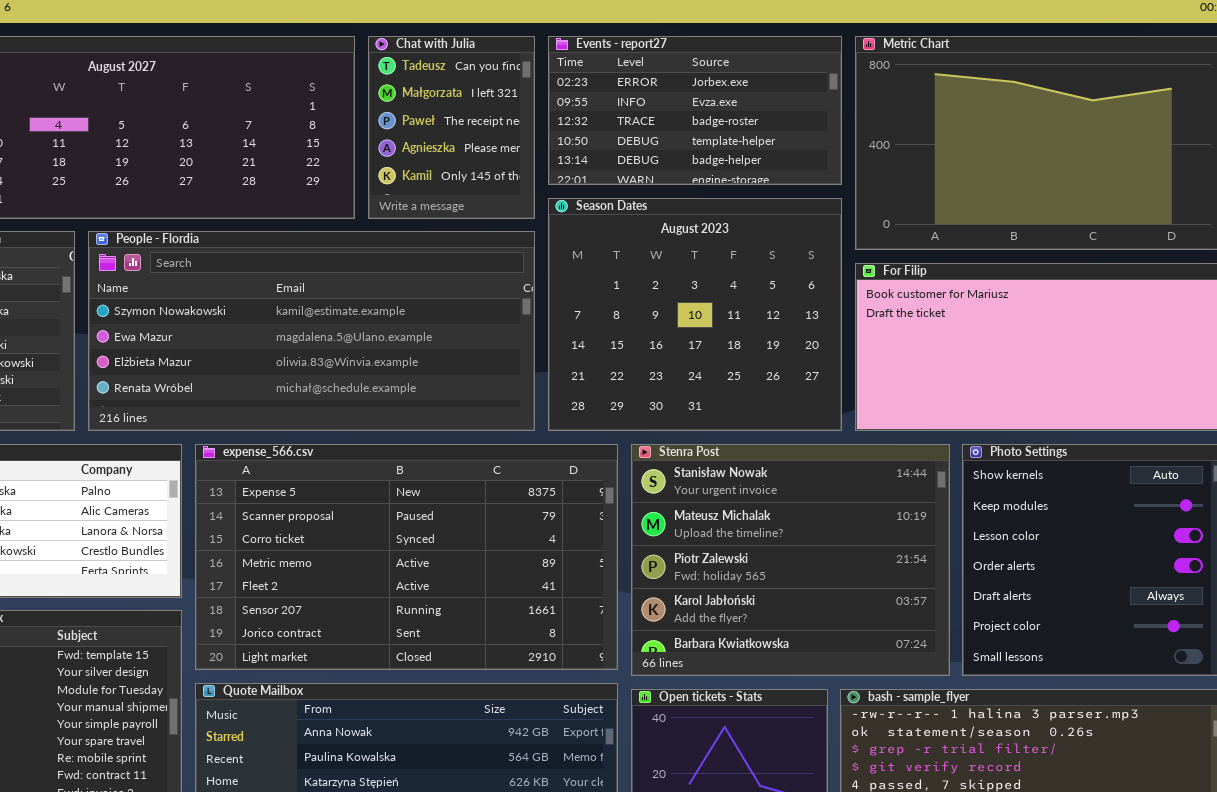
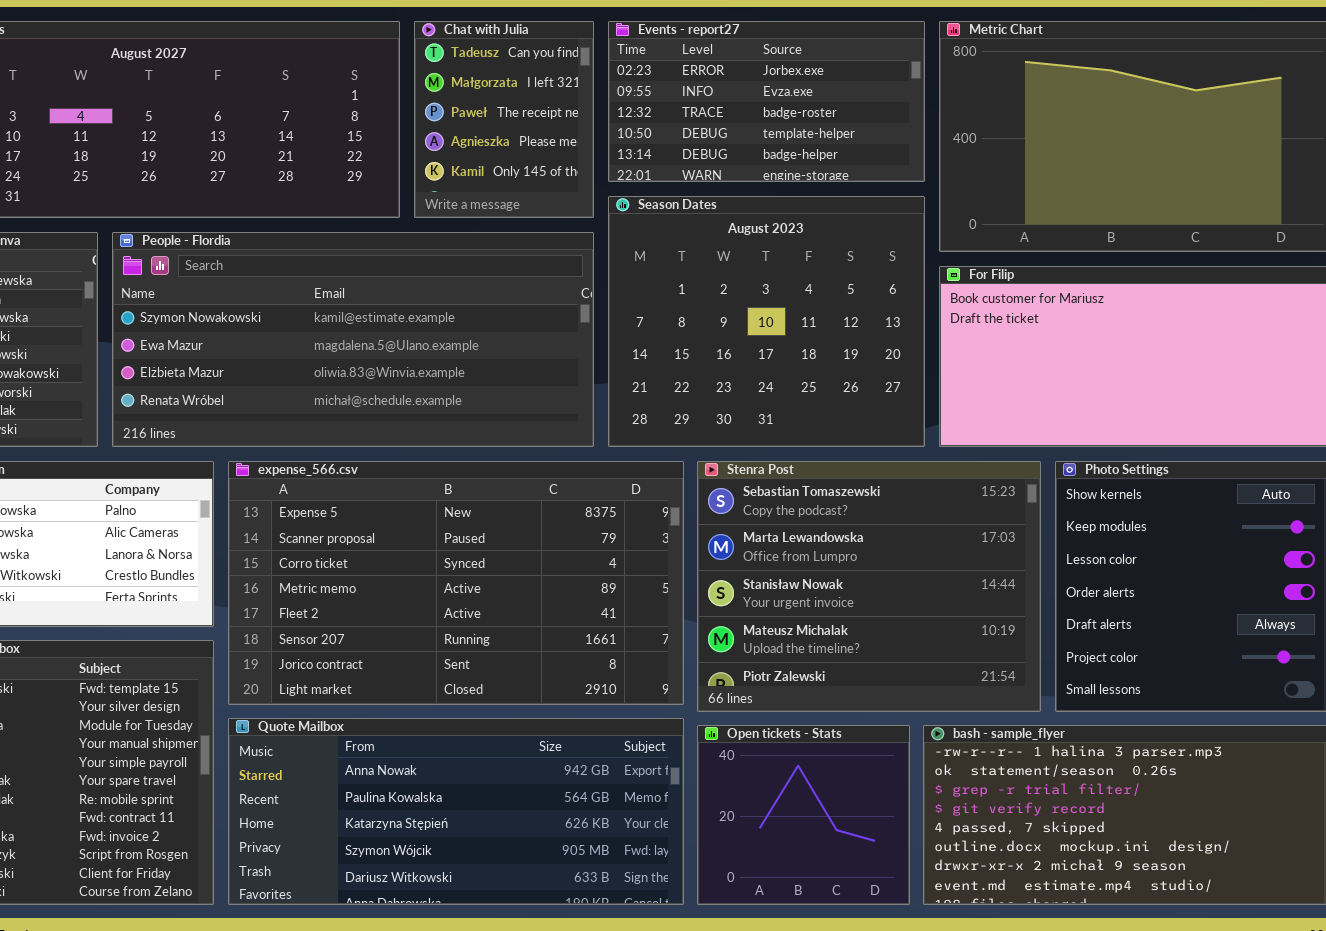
Stenra Post: [631,444,950,676] -> [697,461,1041,712], scrolled up 2 rows

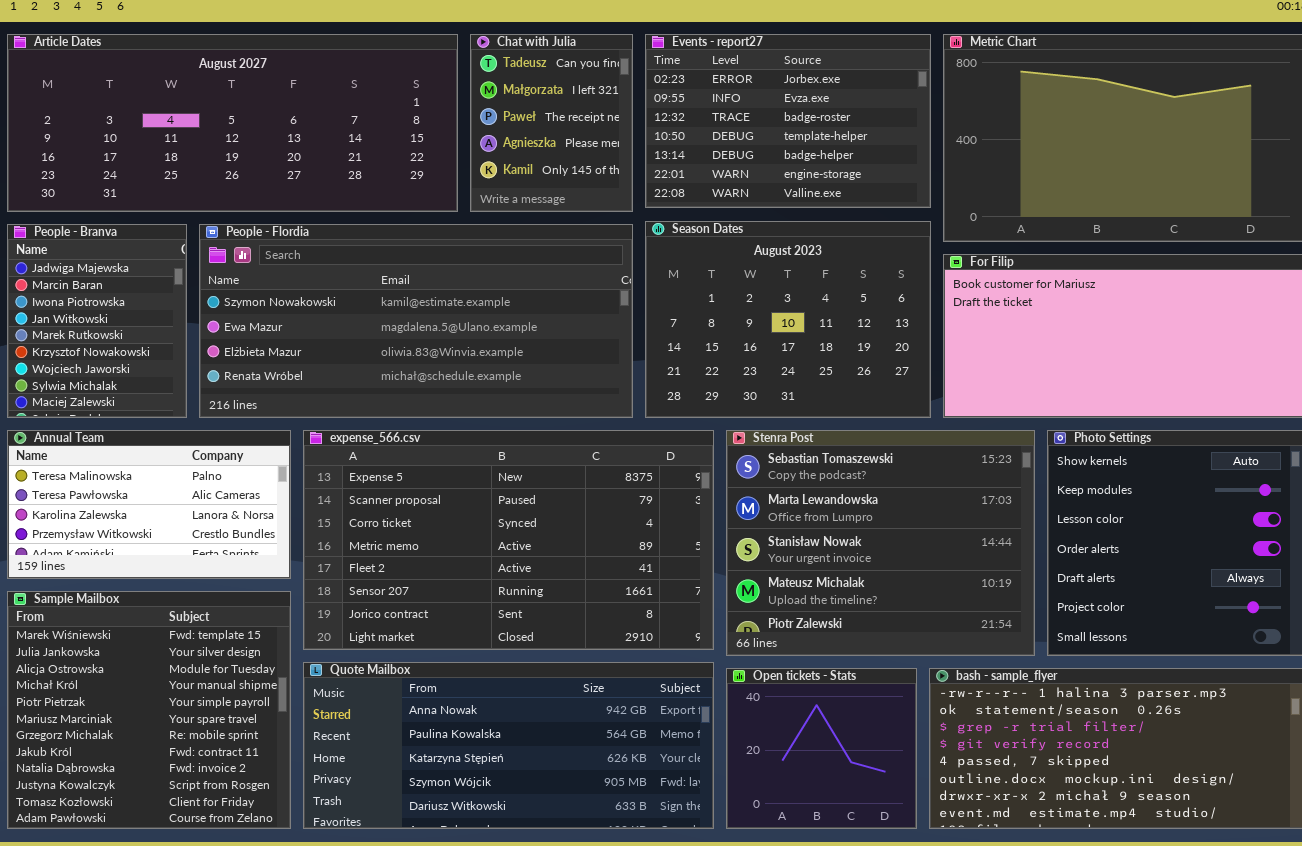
Events - report27: [608,21,925,182] -> [645,34,931,208], resized
Season Dates: [608,196,925,447] -> [645,221,931,418], resized

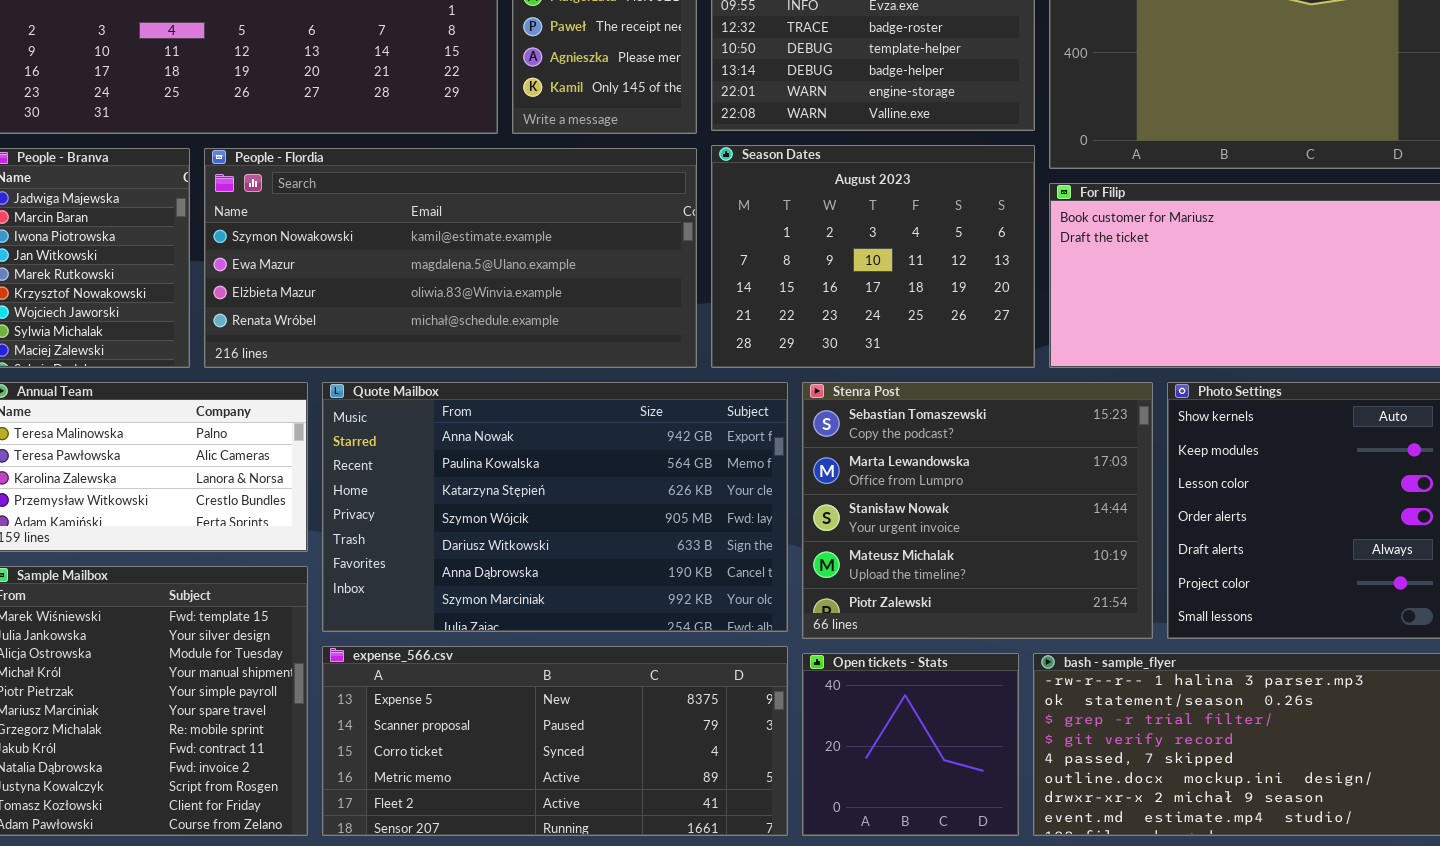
expense_566.csv: [303,430,714,650] -> [322,646,788,836], moved, resized
Quote Mailbox: [303,662,714,829] -> [322,382,788,632], moved, resized

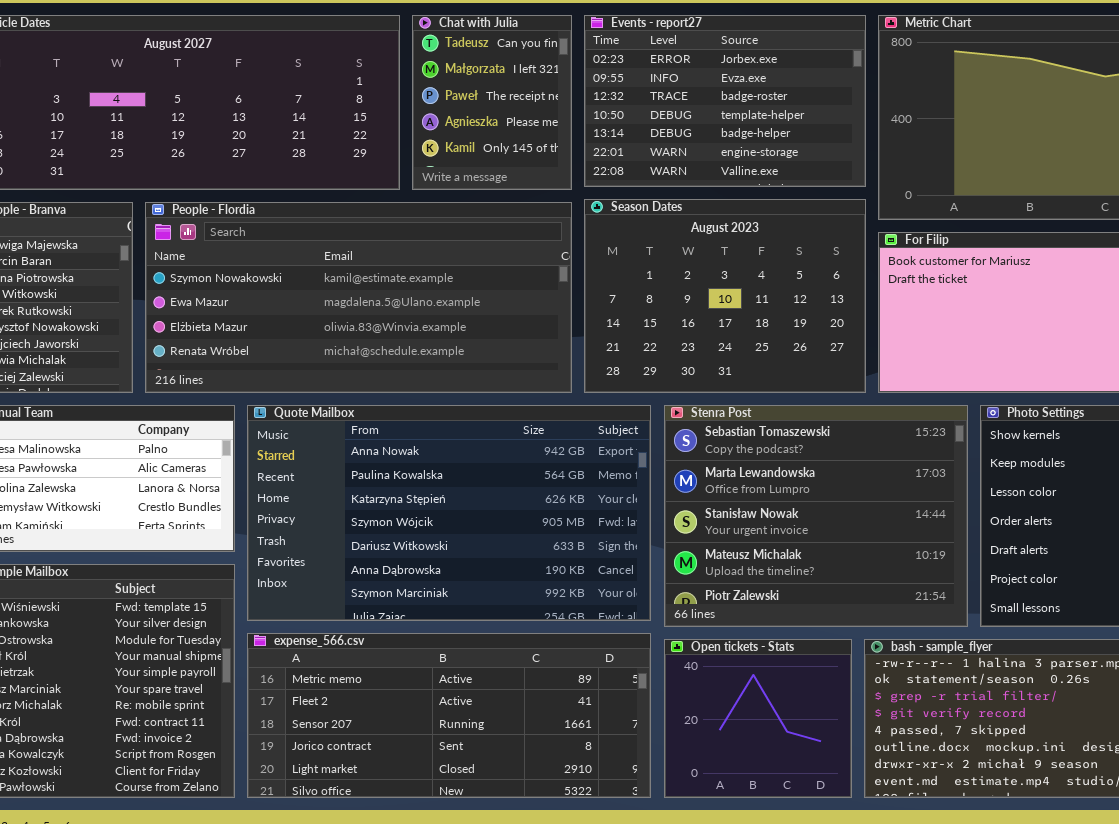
expense_566.csv: [322,646,788,836] -> [247,633,651,798], scrolled down 3 rows

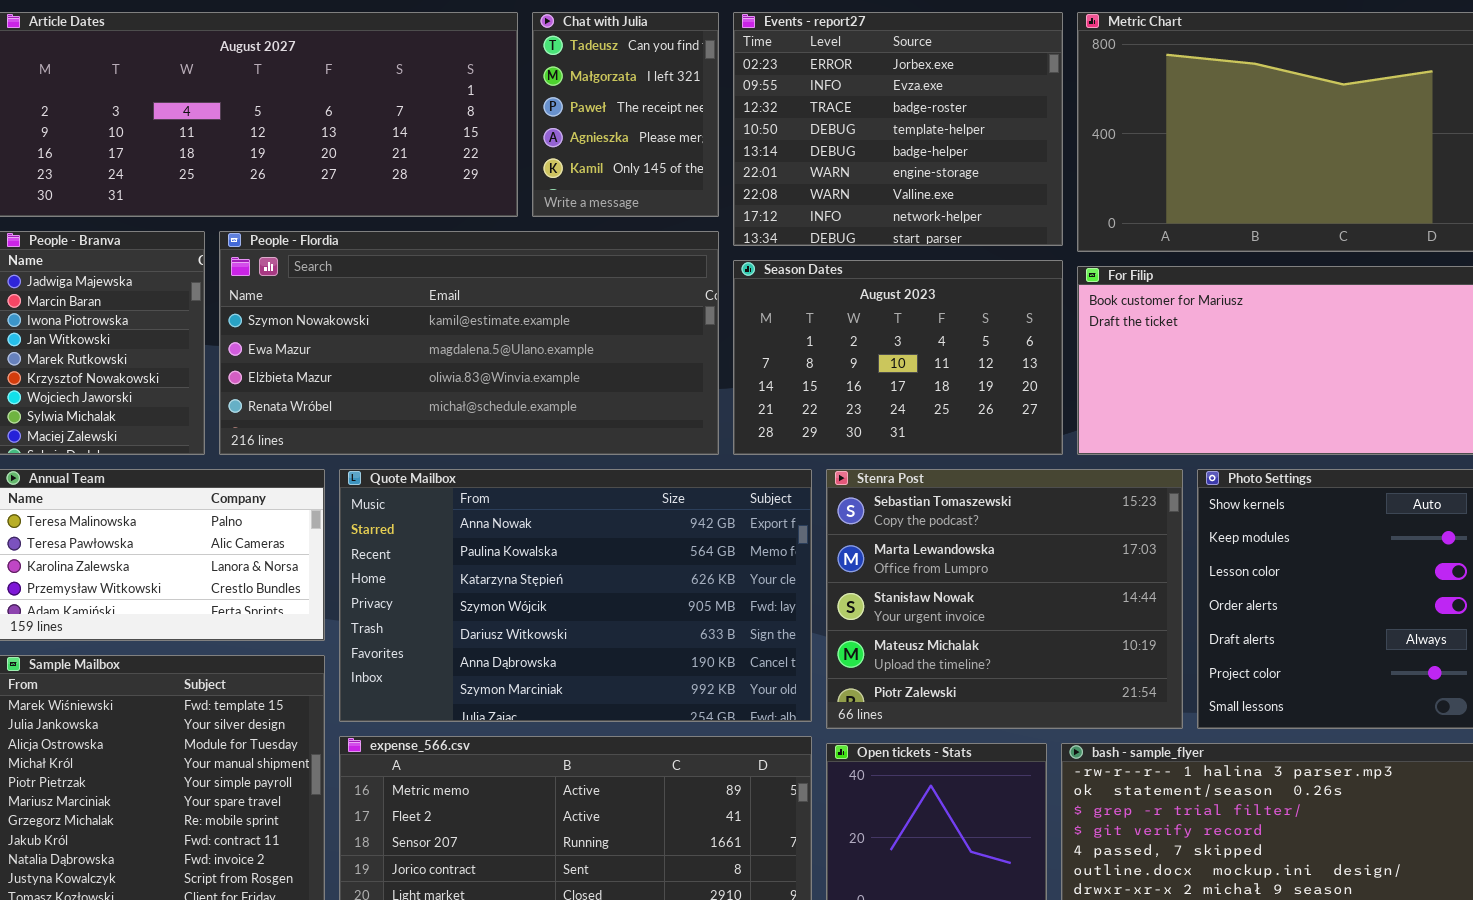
Events - report27: [584,15,866,187] -> [733,12,1063,246], resized
Season Dates: [584,199,866,393] -> [733,260,1063,455], resized

